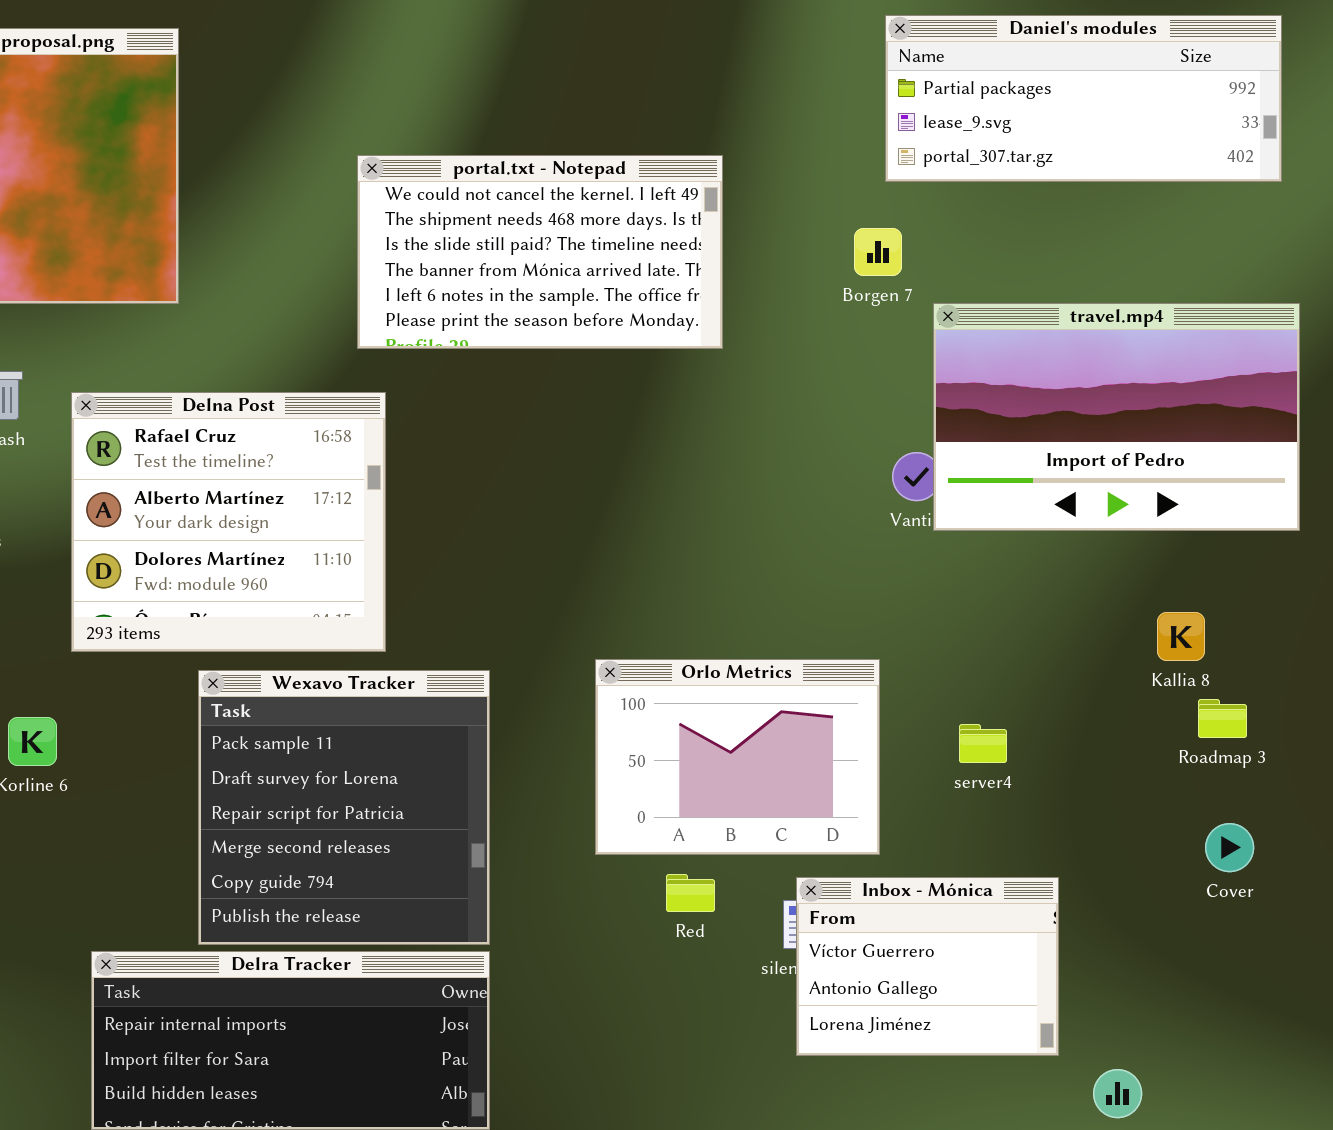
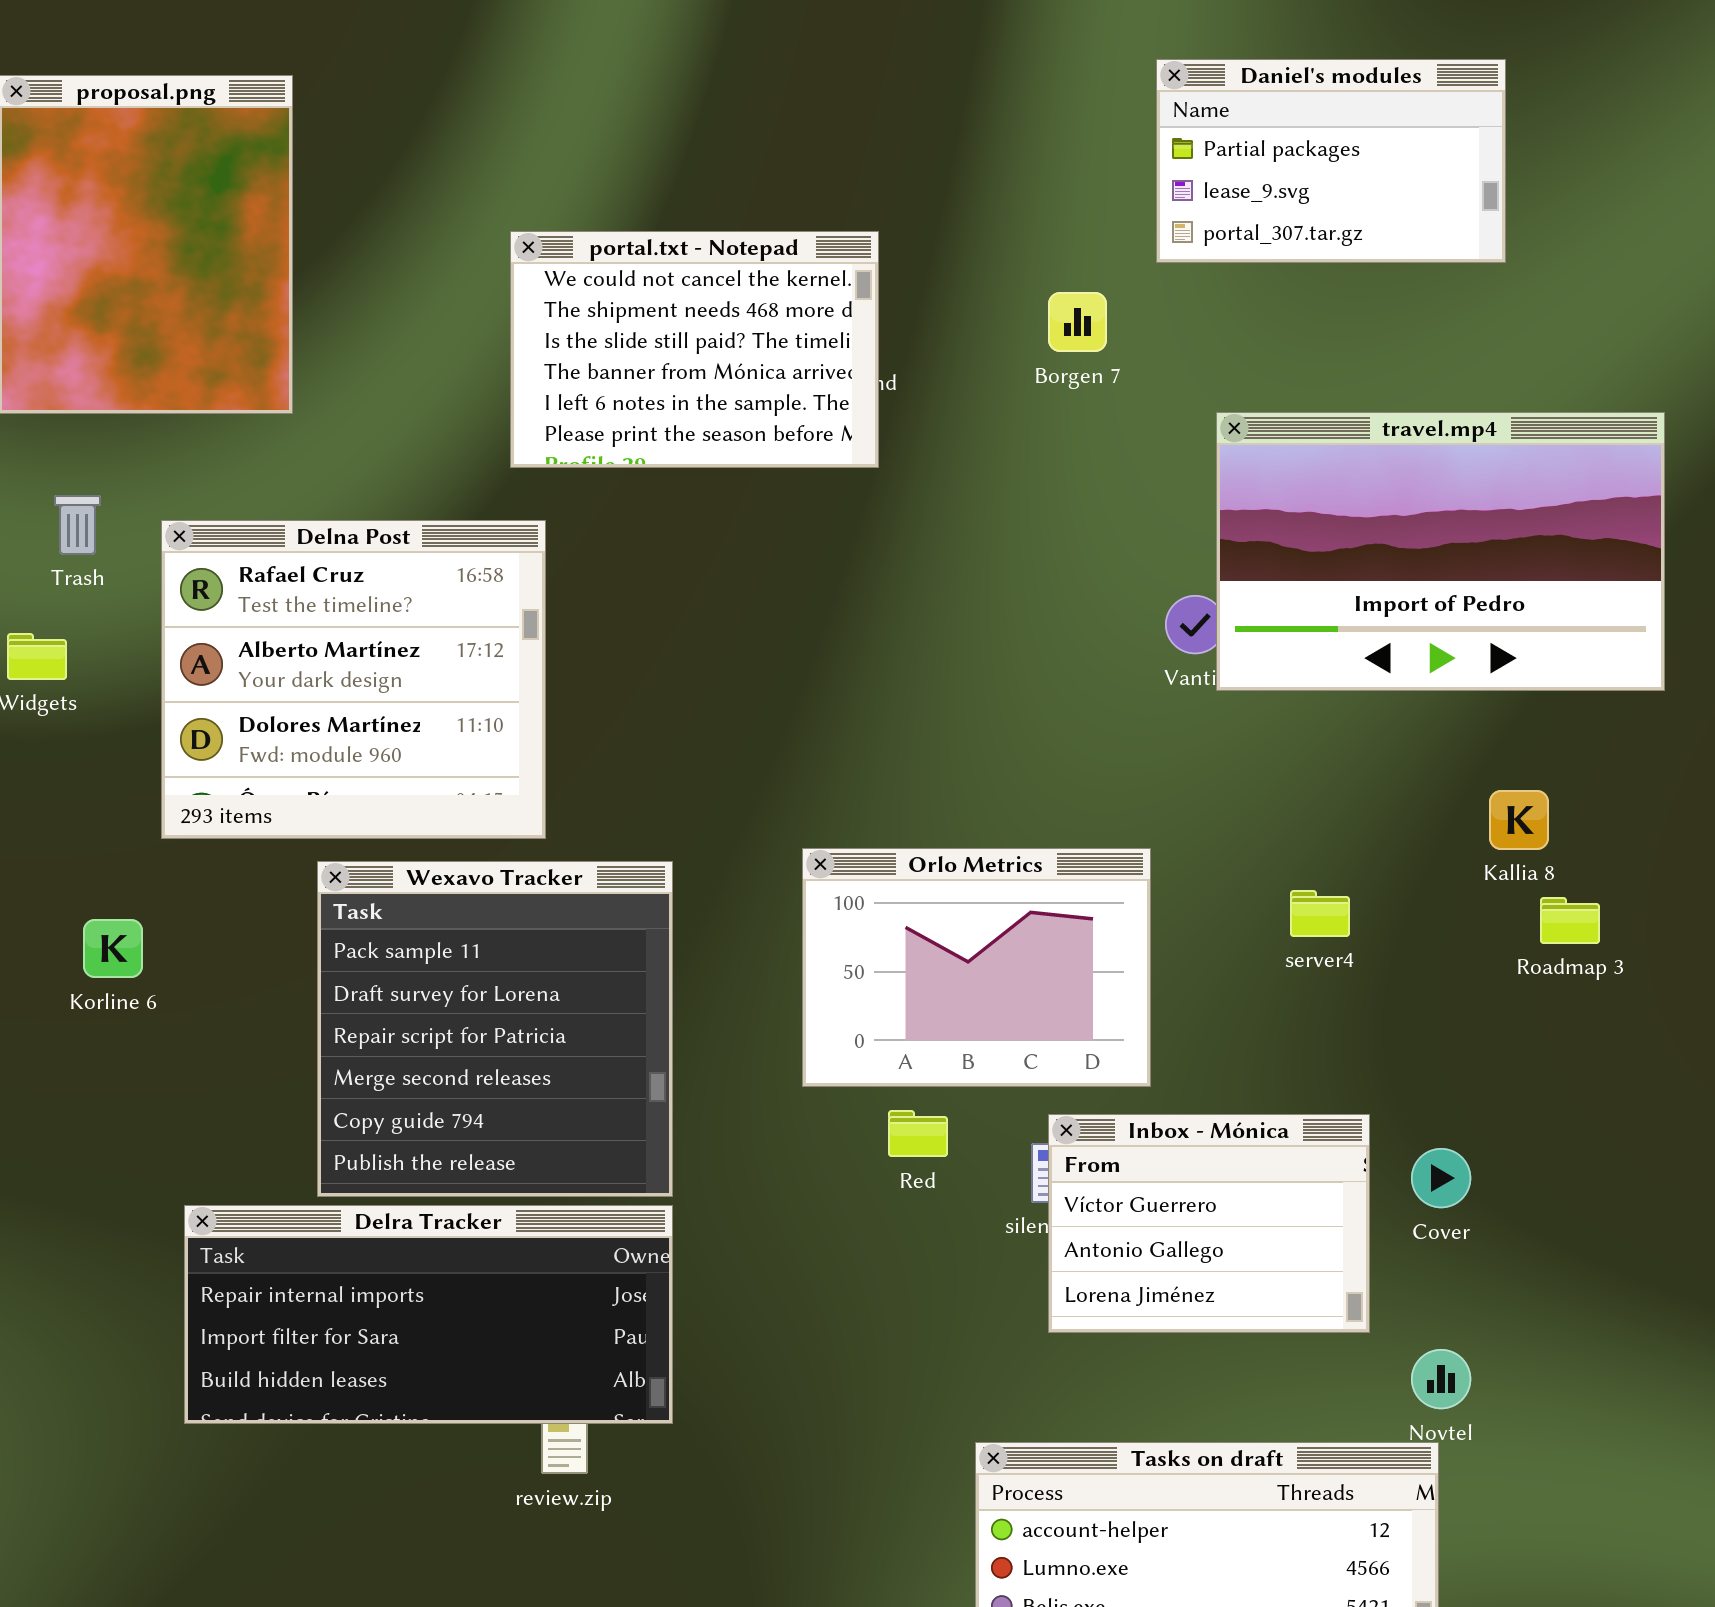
Daniel's modules: [885,15,1282,182] -> [1156,59,1506,263], resized
portal.txt - Notepad: [357,155,723,349] -> [510,231,879,468], resized
Borgen 7: [854,228,902,276] -> [1048,292,1107,352], moved
server4: [959,724,1007,763] -> [1290,890,1350,937], moved
Cover: [1205,823,1254,872] -> [1411,1148,1471,1208], moved

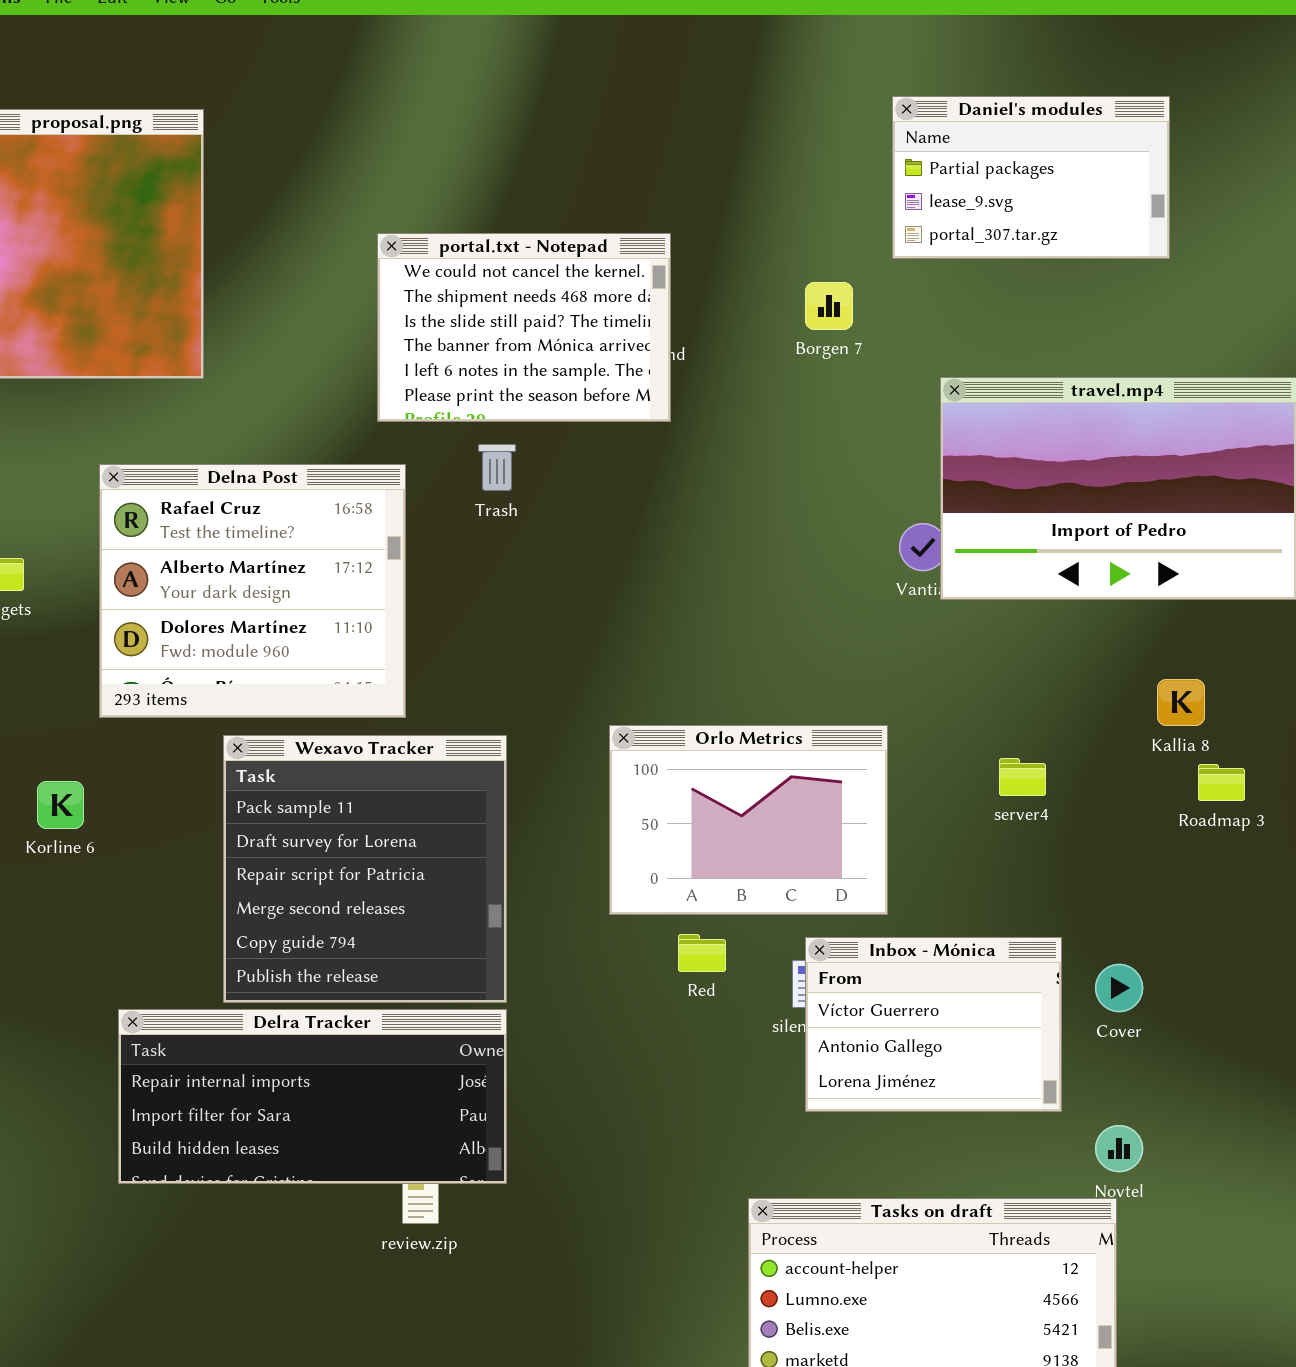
Trash: [54,495,101,555] -> [478,444,516,491], moved

